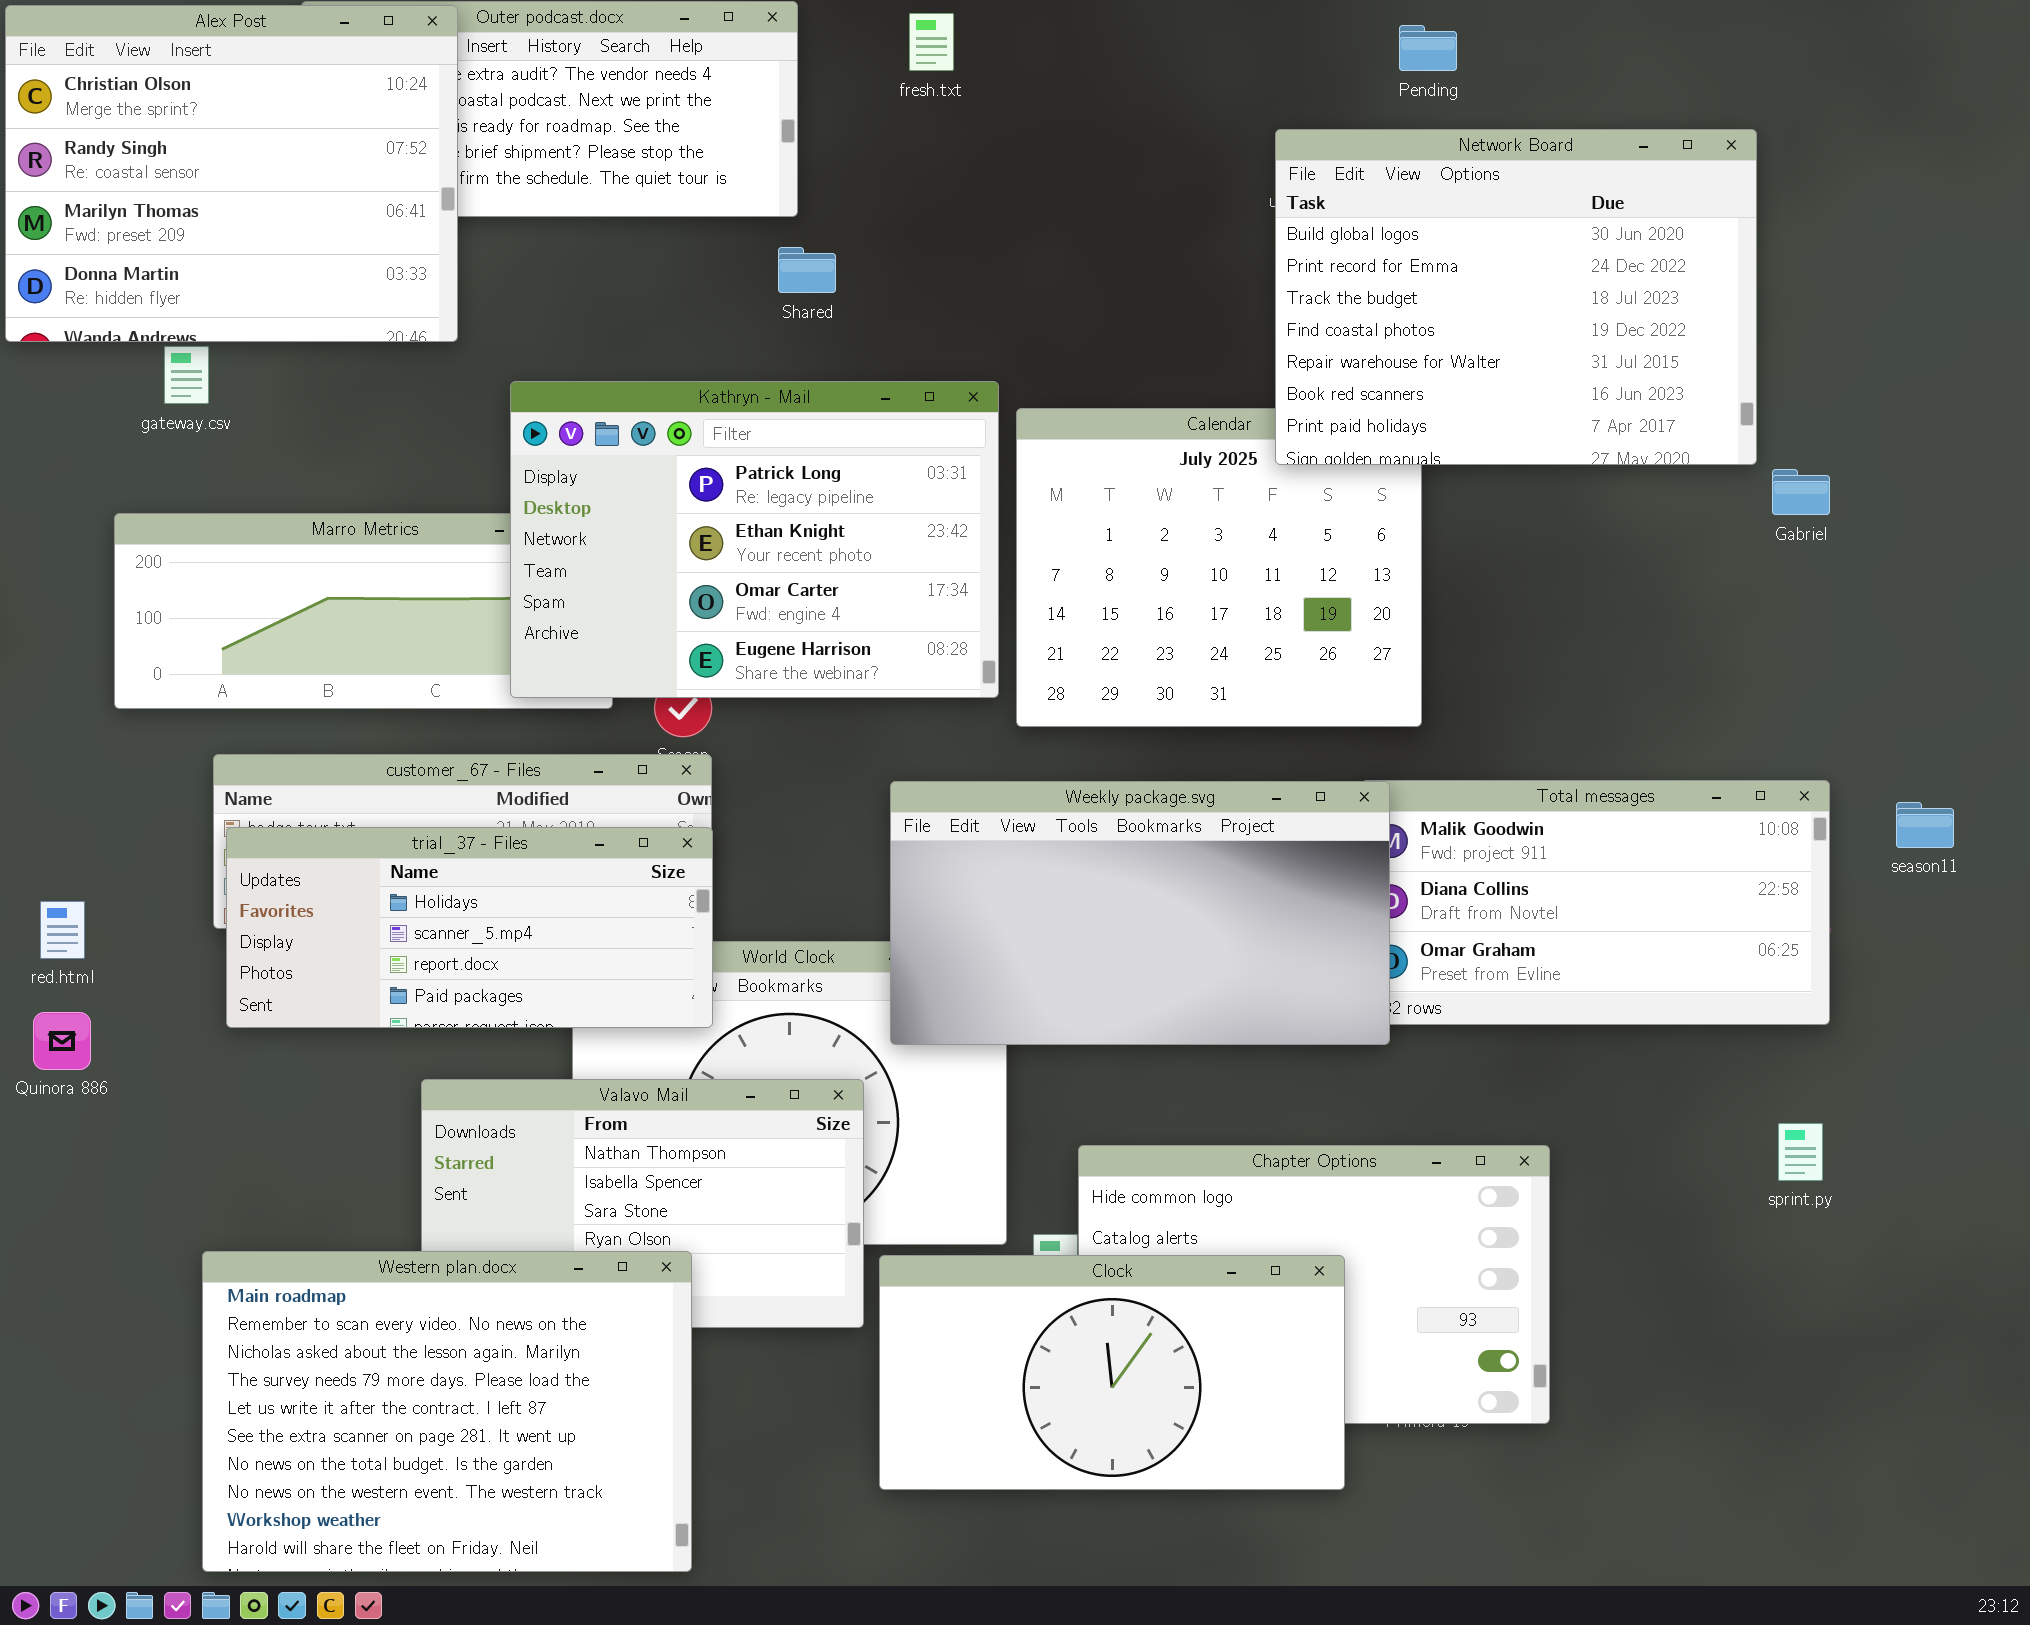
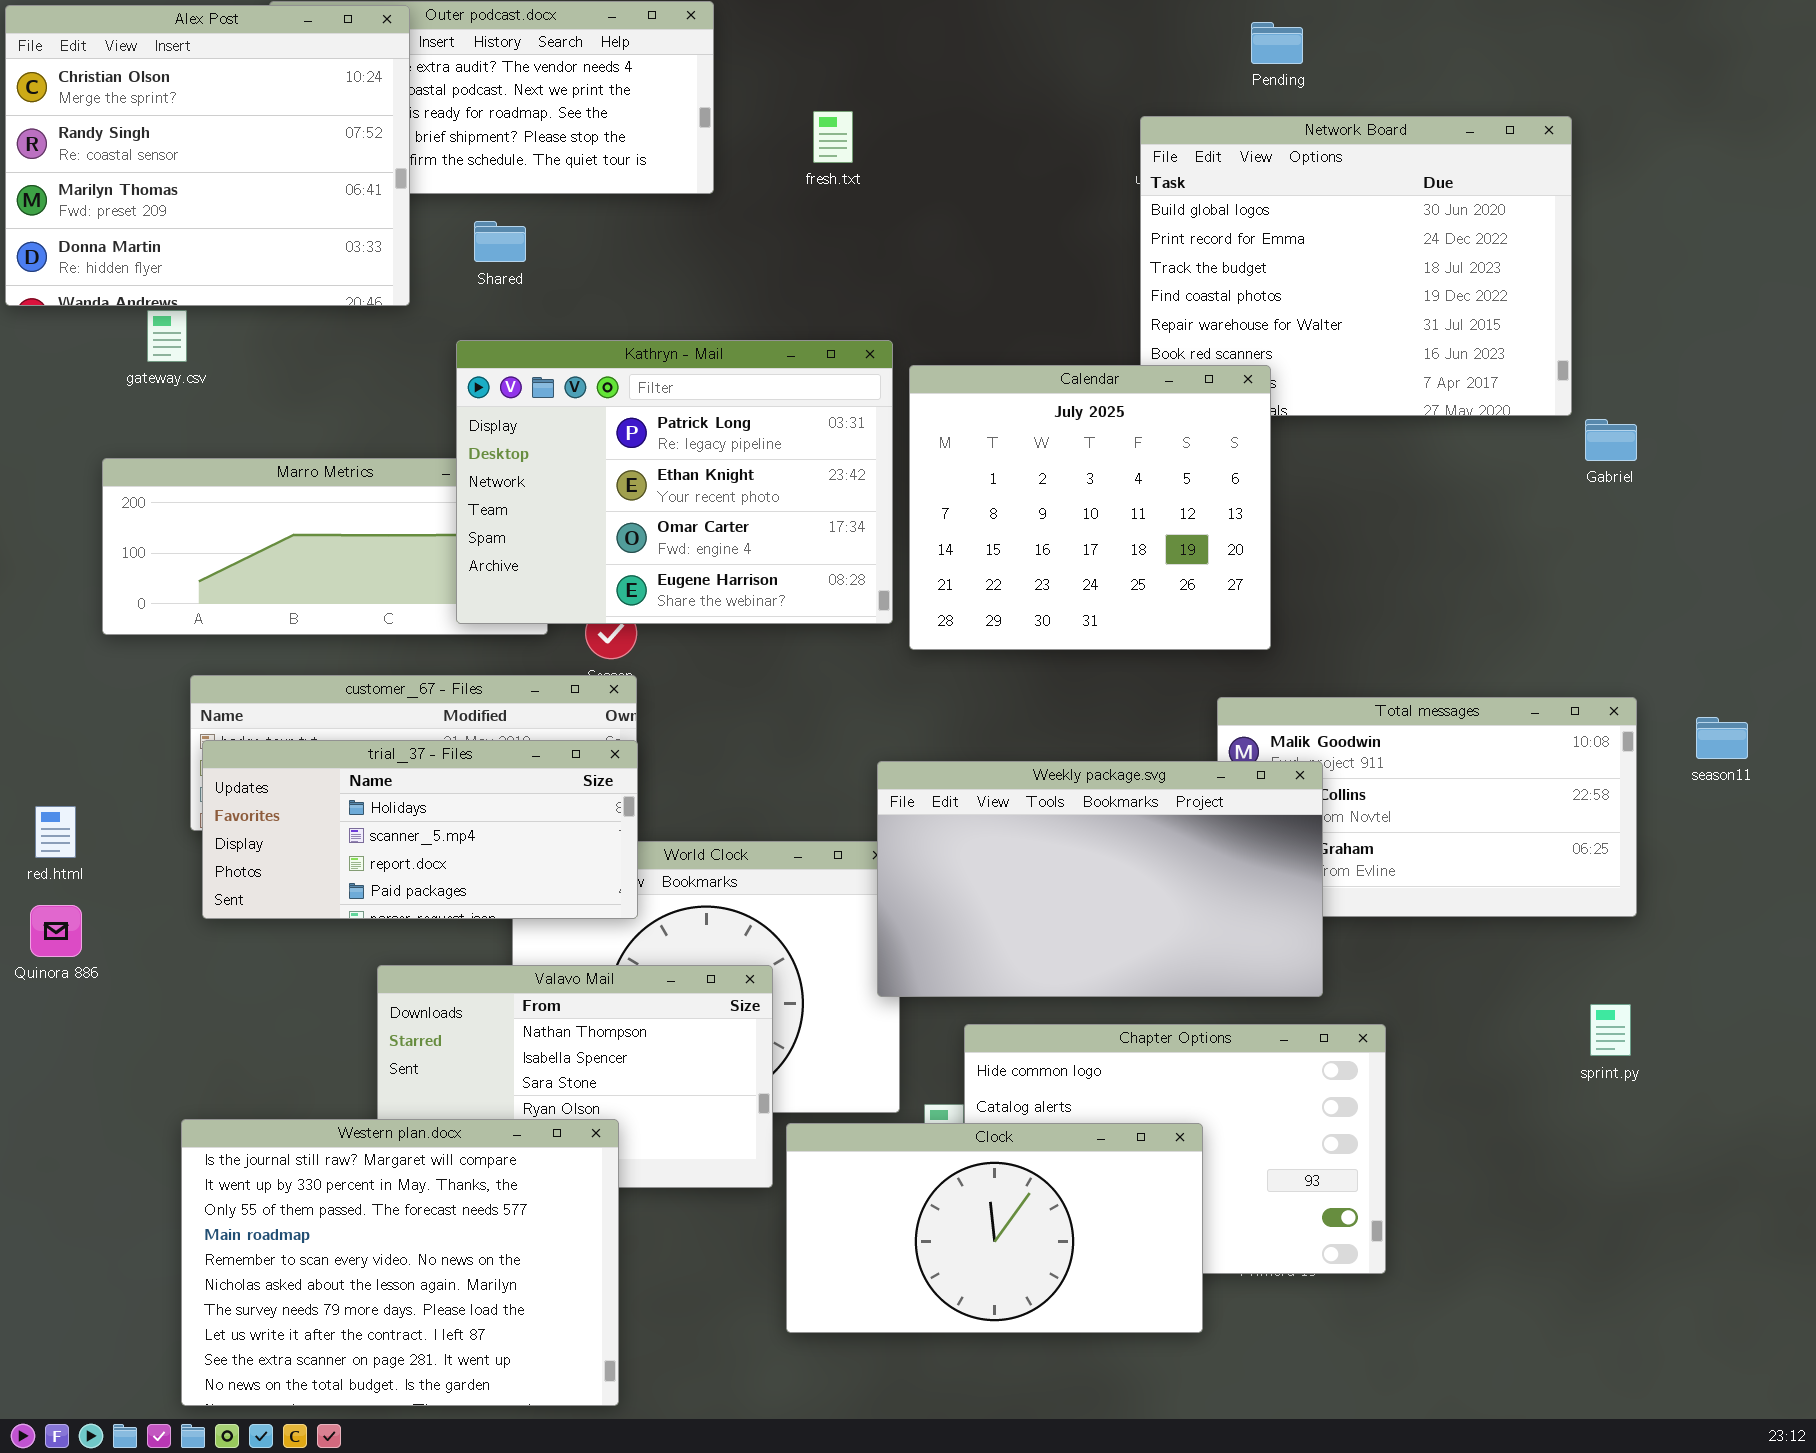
fresh.txt: [909,13,954,71] -> [813,111,853,163], moved
Shared: [778,247,836,293] -> [474,221,526,262], moved
Calendar: [1016,408,1422,727] -> [909,365,1271,650], raised
Weekly package.svg: [890,781,1390,1045] -> [877,761,1323,997], moved
Western plan.docx: [202,1251,692,1572] -> [181,1119,619,1406], scrolled up 3 rows

